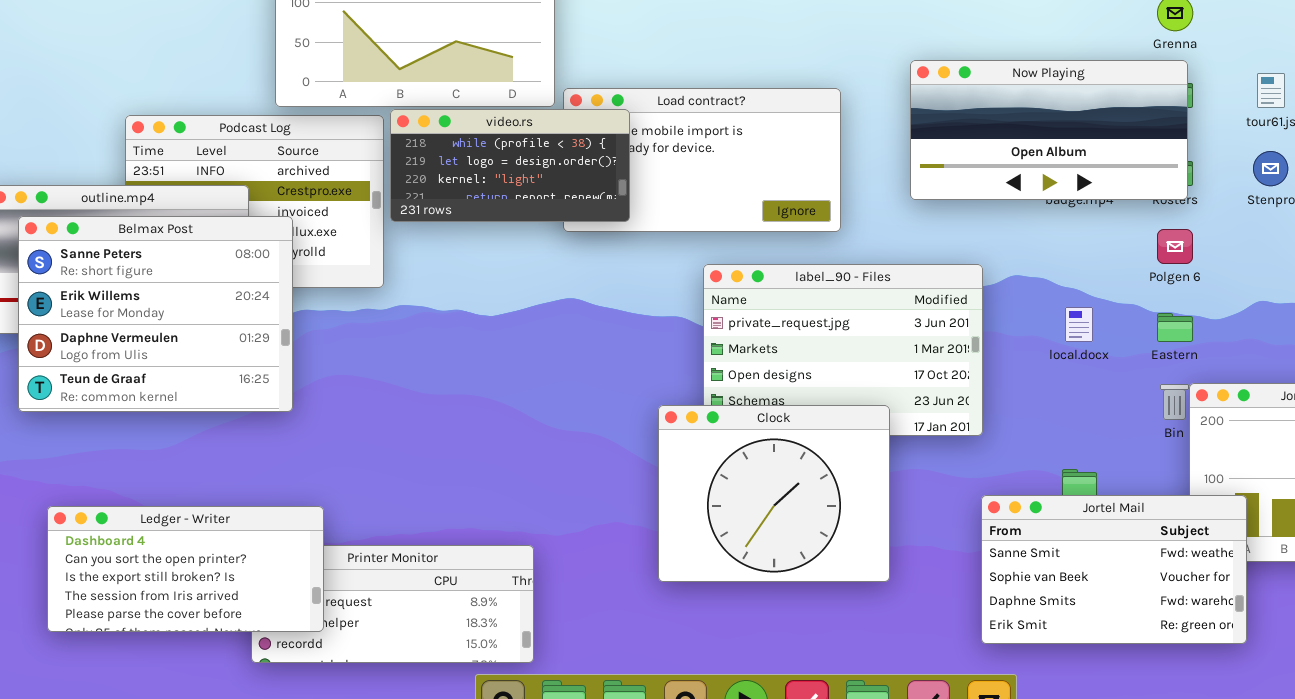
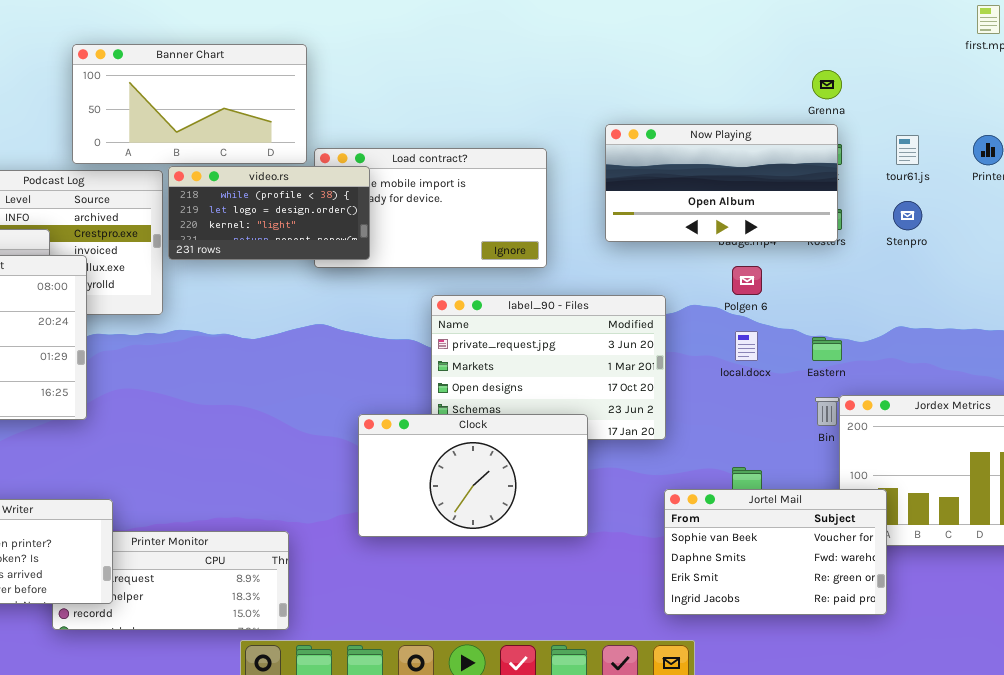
Polgen 6: [1157,229,1193,264] -> [732,266,762,295], moved
Clock: [658,405,890,582] -> [358,414,588,537], resized
Jortel Mail: [981,495,1247,644] -> [664,489,887,615], scrolled down 1 row

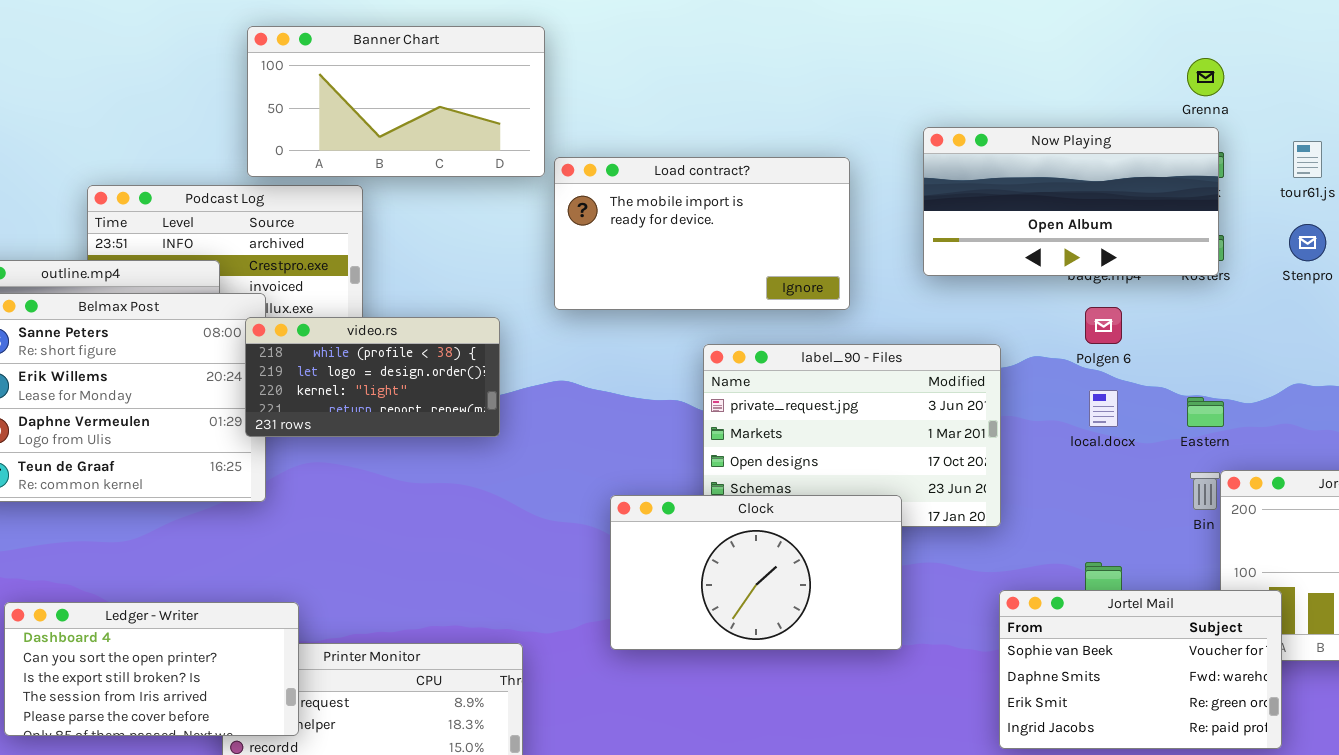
video.rs: [168,166,370,260] -> [245,317,500,437], moved

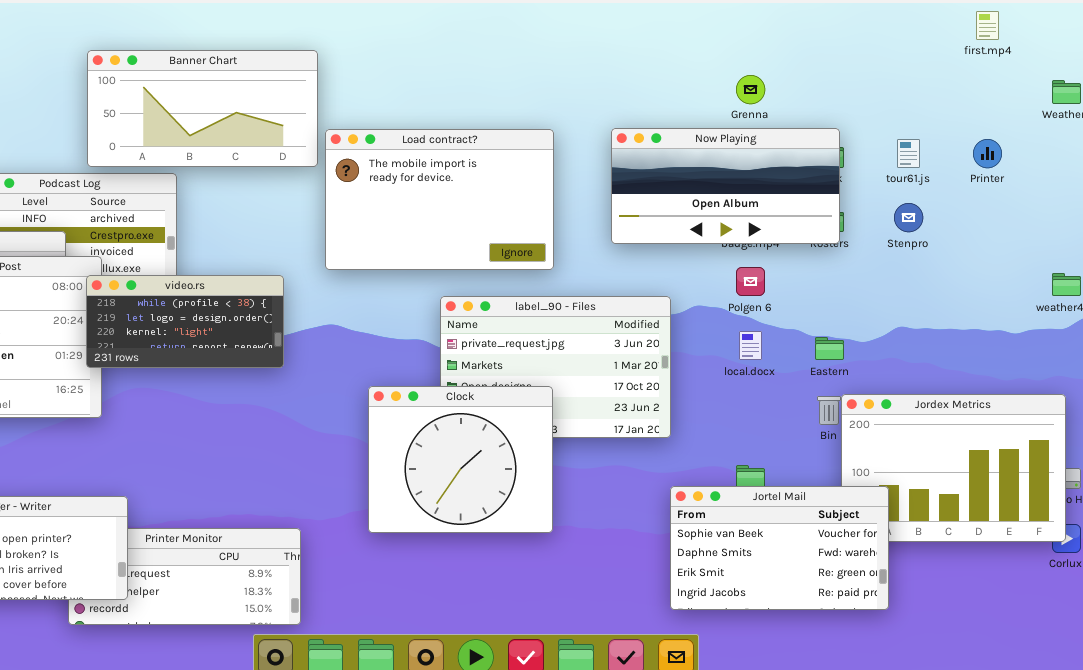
Grenna: [1187,58,1224,96] -> [736,75,765,104], moved
Load contract?: [554,157,850,310] -> [325,129,554,270], resized
Clock: [610,495,902,650] -> [368,386,553,533], resized

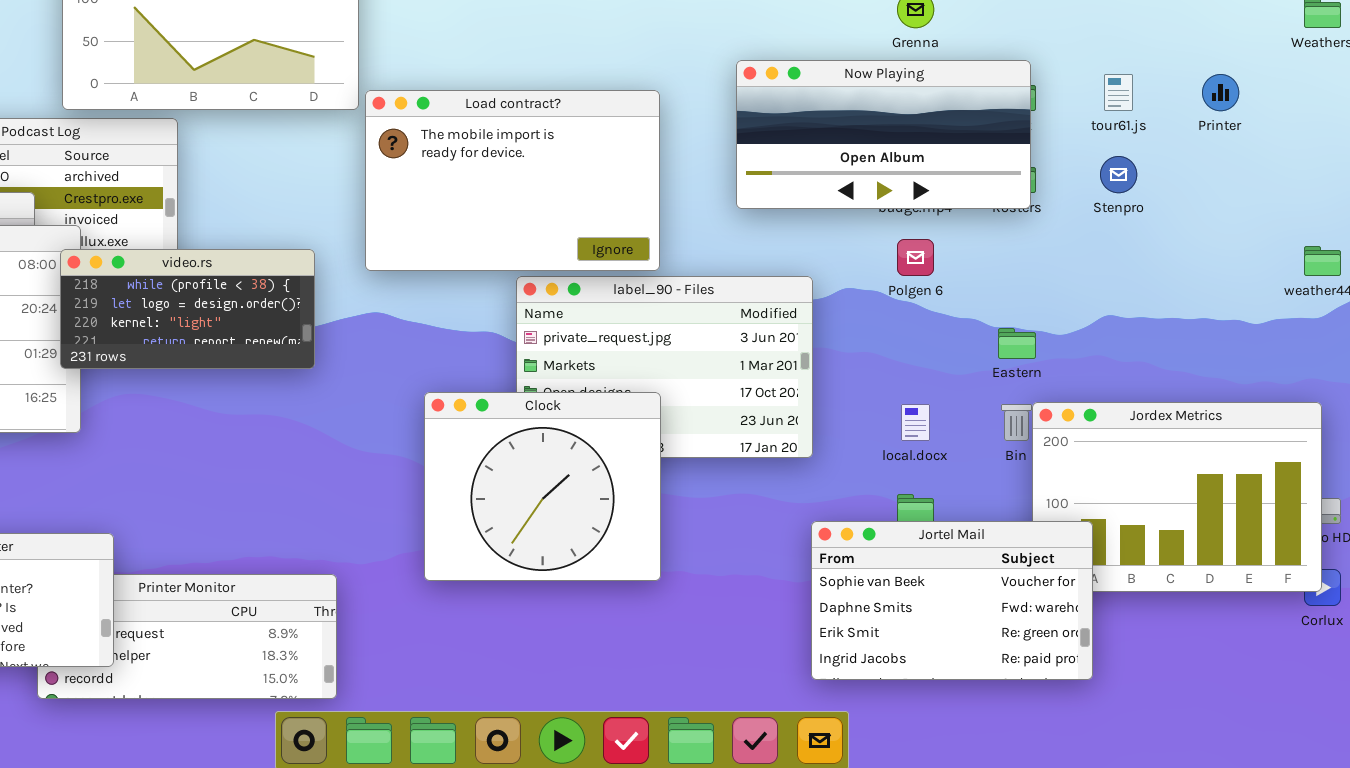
Load contract?: [325,129,554,270] -> [365,90,660,271], moved
local.docx: [739,331,762,360] -> [901,404,930,441], moved

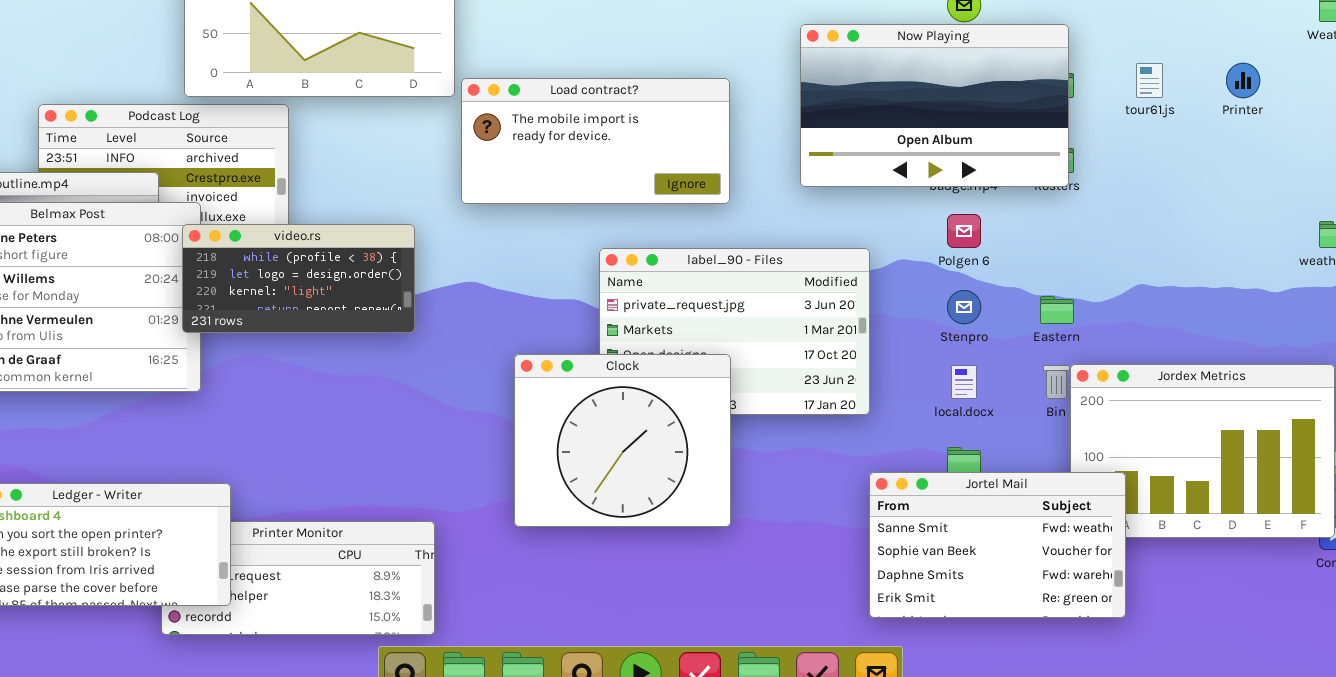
Now Playing: [736,60,1031,209] -> [800,24,1069,187], resized
Load contract?: [365,90,660,271] -> [461,78,730,204], resized
Stenpro: [1100,156,1137,193] -> [947,290,981,324], moved
Jortel Mail: [811,521,1093,680] -> [869,472,1126,618], scrolled up 1 row

